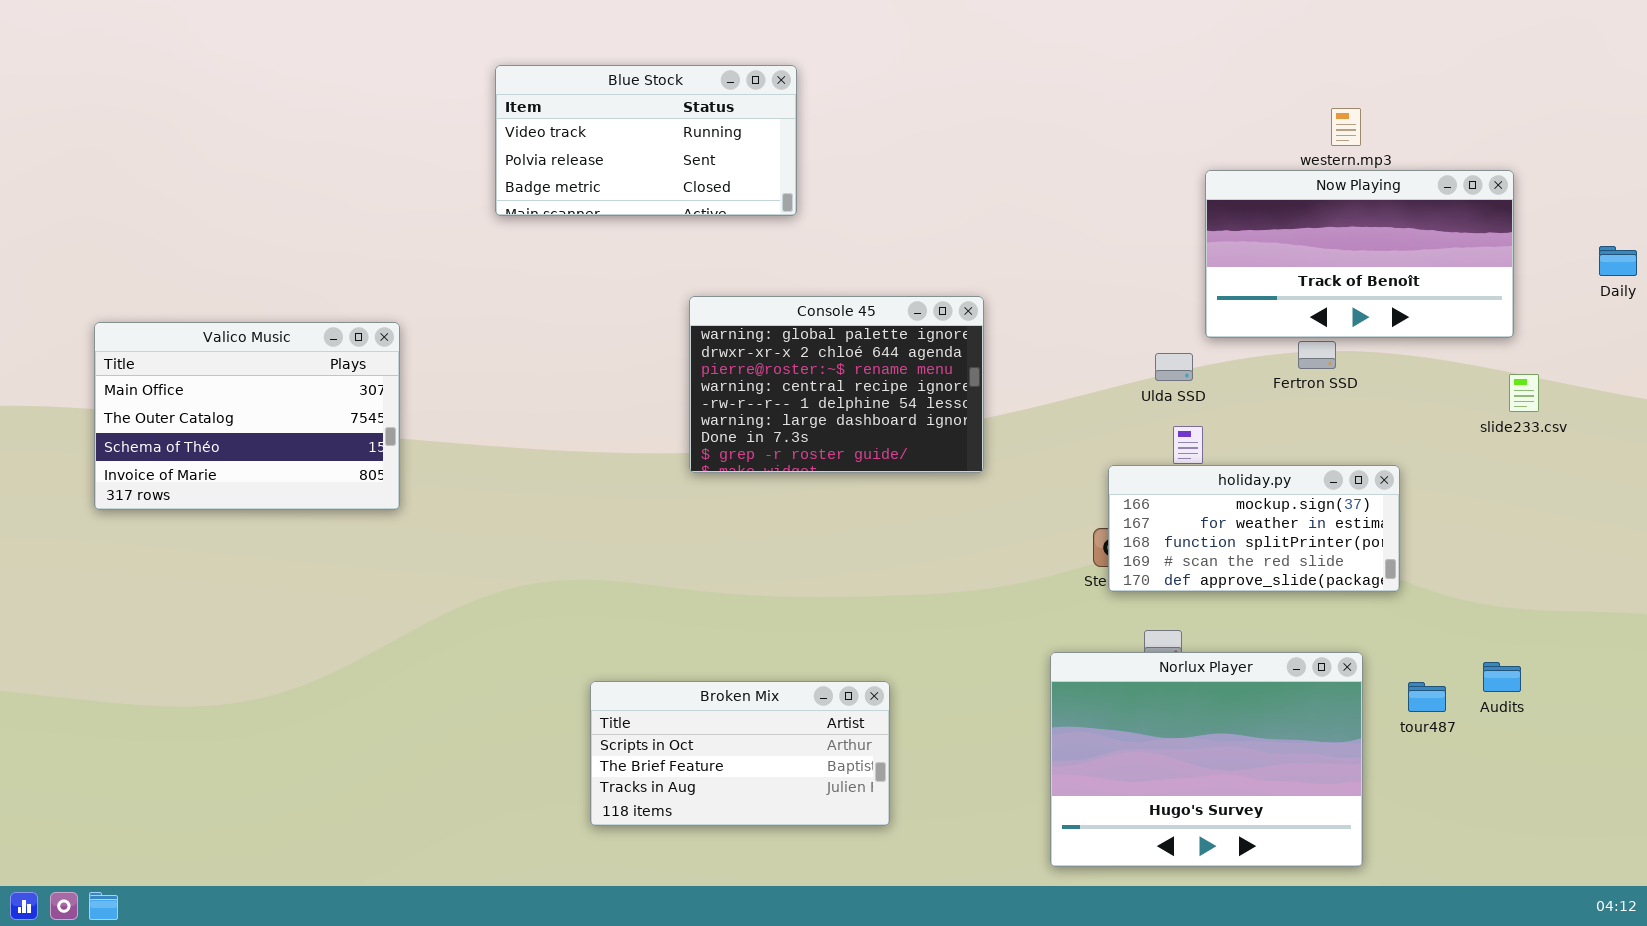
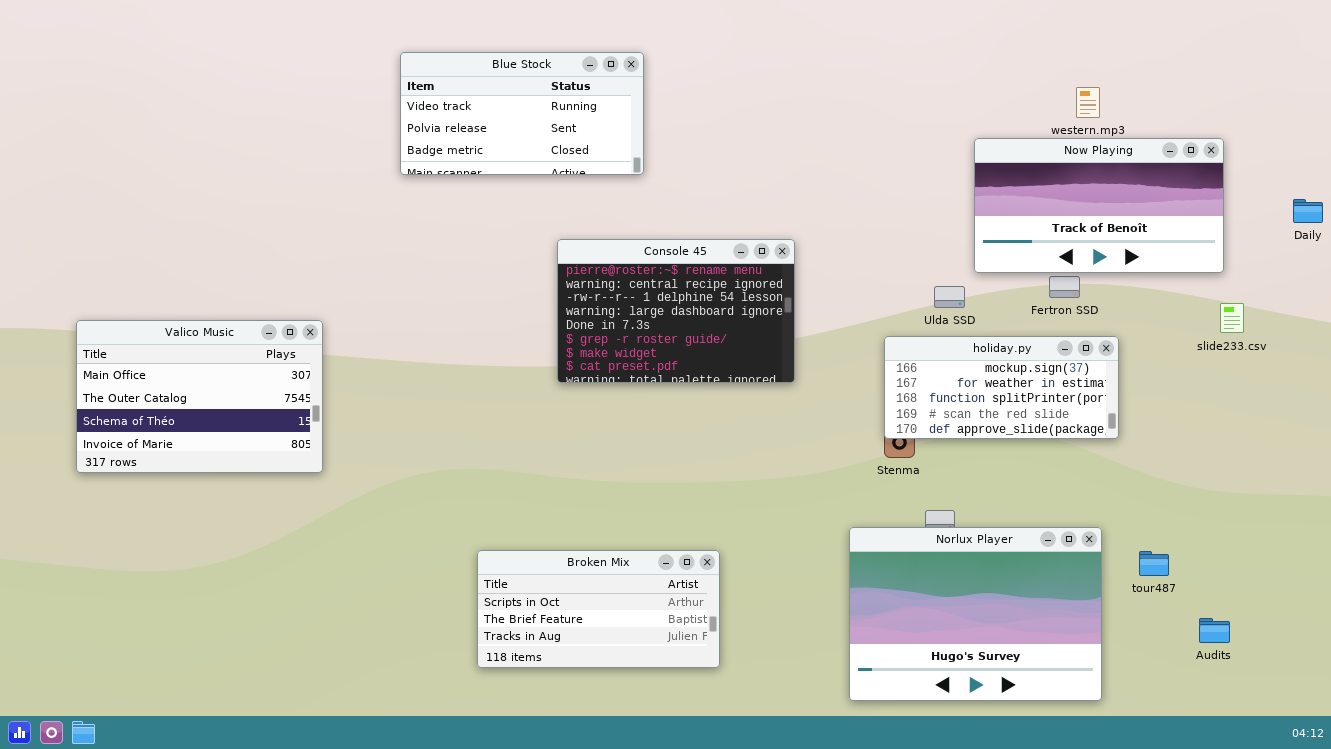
Console 45: [689,296,984,473] -> [557,239,795,383], scrolled down 2 rows
Valico Music: [94,322,400,510] -> [76,320,323,473], moved
holiday.py: [1108,465,1400,592] -> [884,336,1119,439], moved
Audits: [1483,662,1521,692] -> [1199,618,1230,643], moved

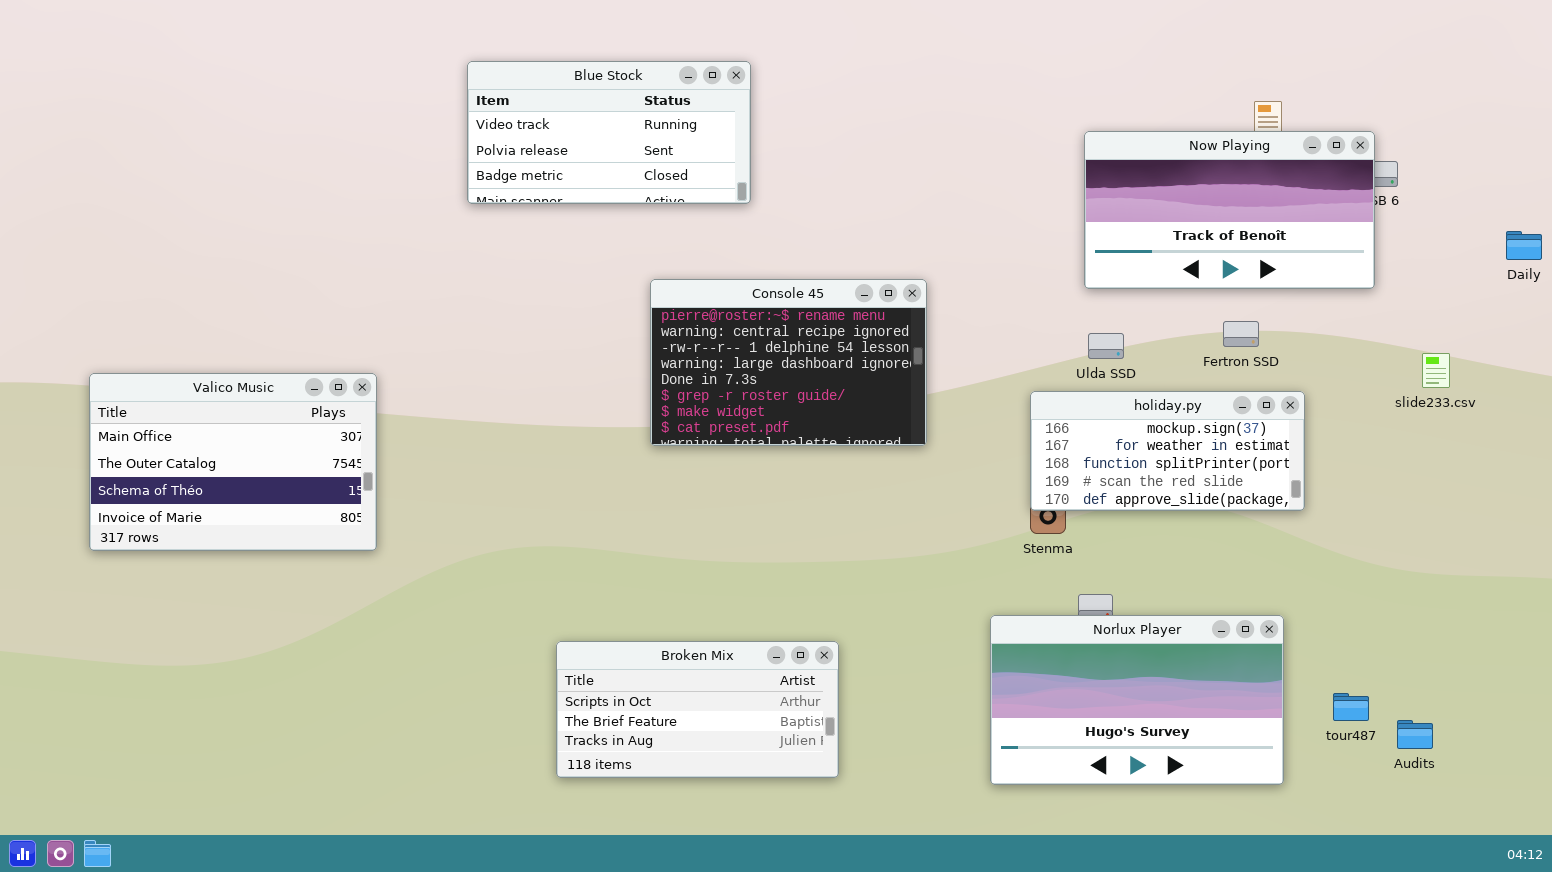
Now Playing: [974,138,1224,273] -> [1084,131,1375,289], moved
Norlux Player: [849,527,1102,701] -> [990,615,1284,785], resized
tour487: [1139,551,1169,576] -> [1333,693,1369,721], moved

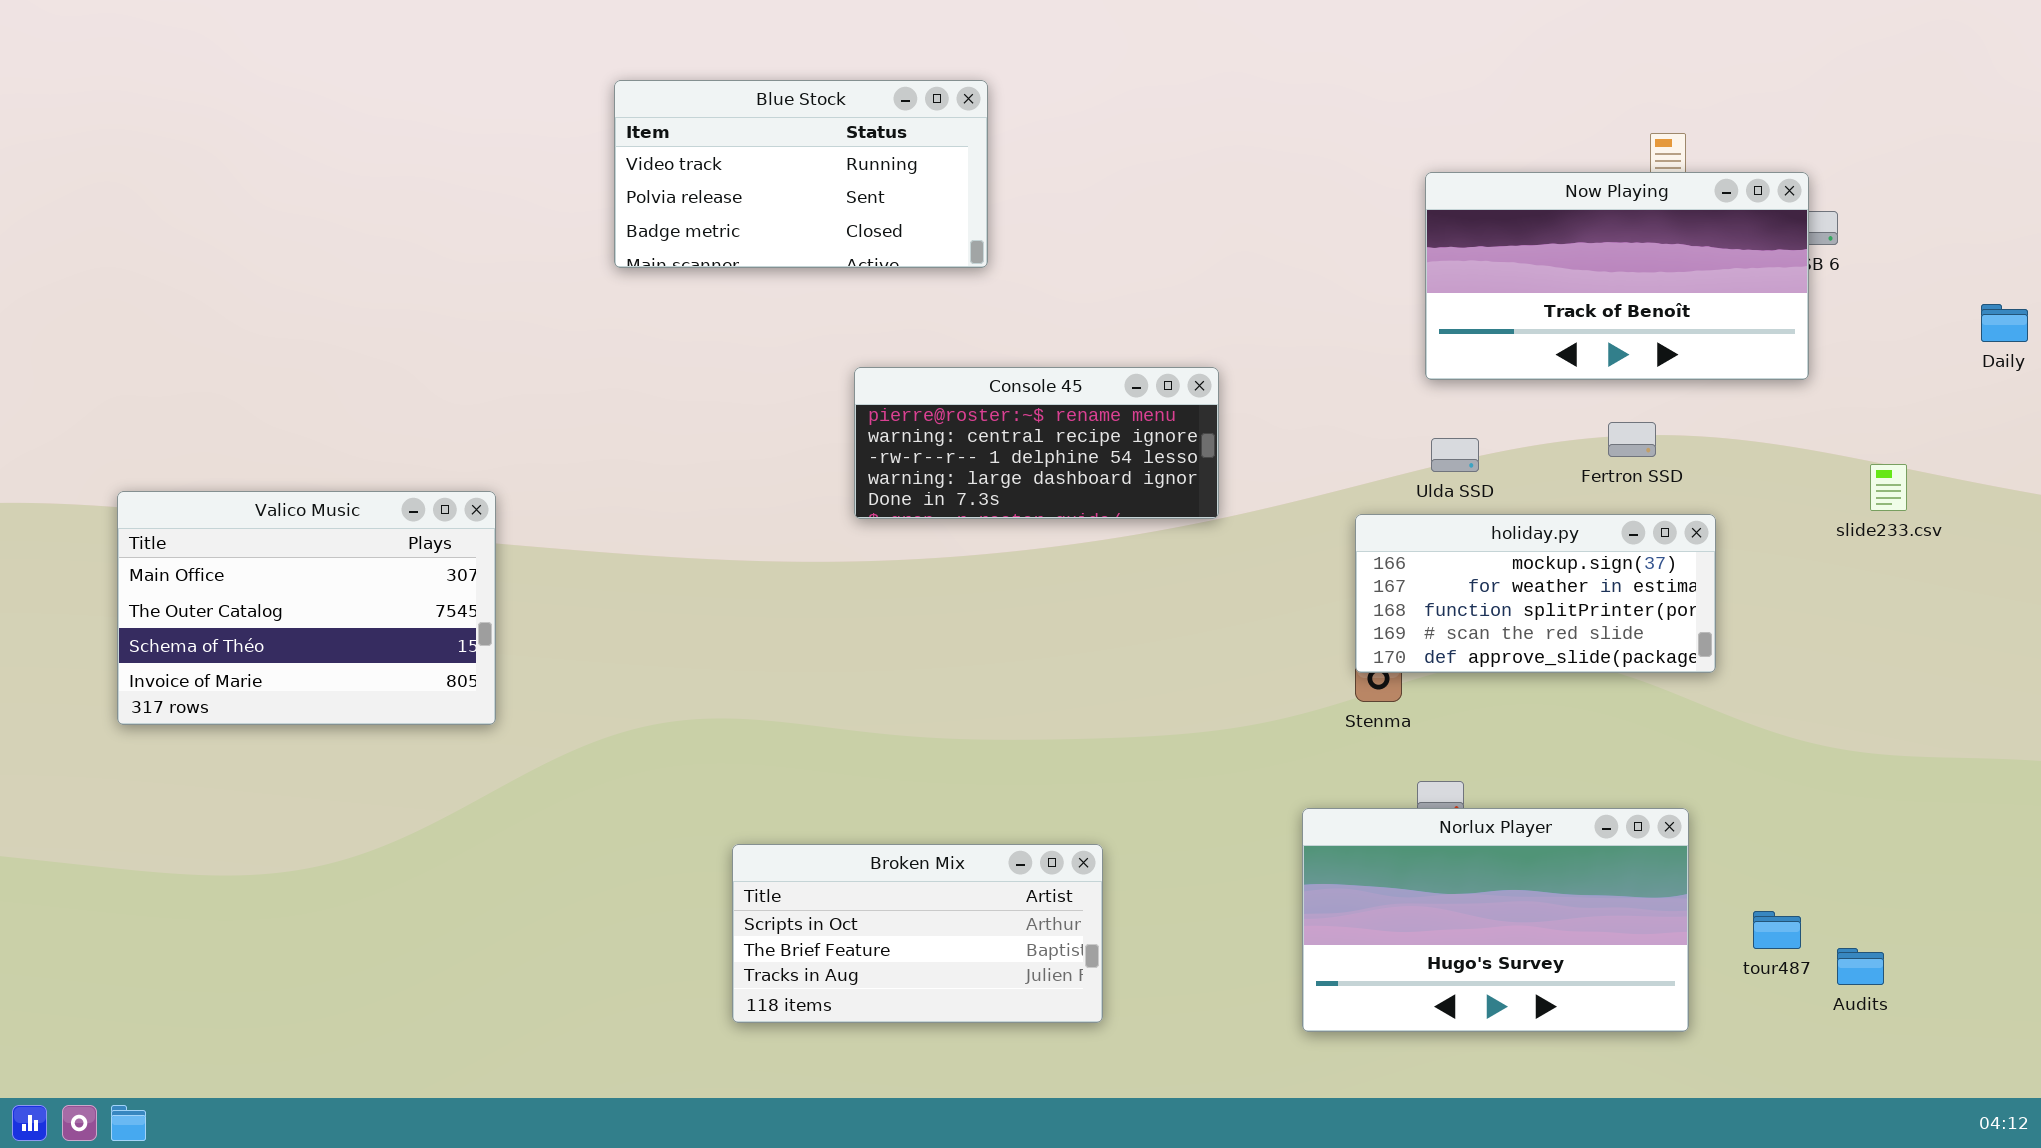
Console 45: [650,279,927,446] -> [854,367,1219,519], resized

